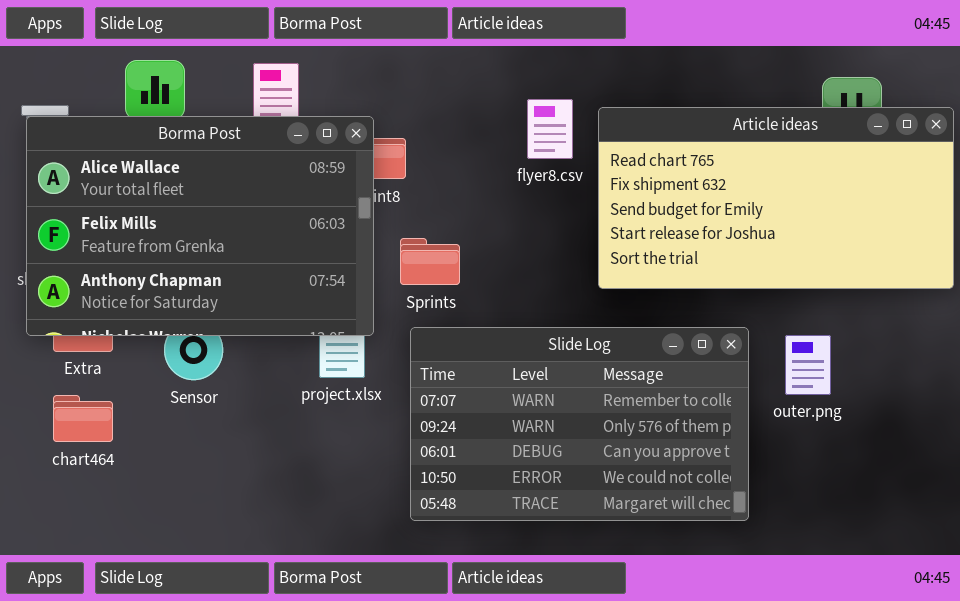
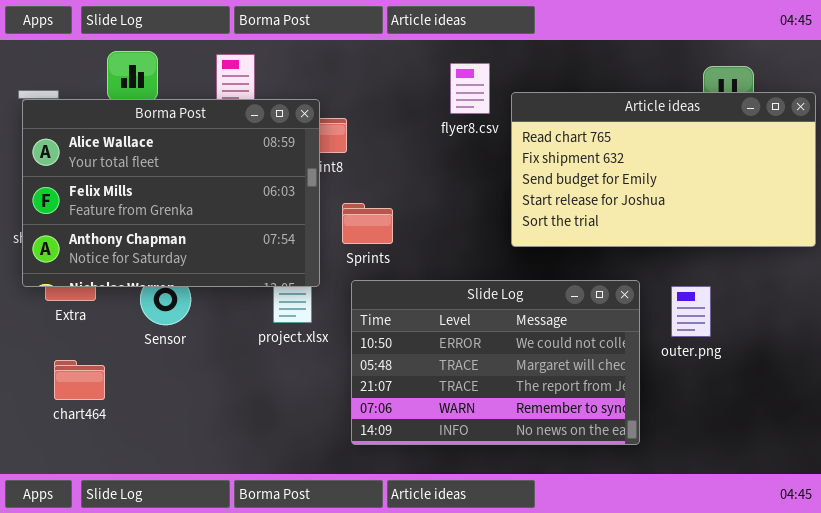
flyer8.csv: [527,99,573,159] -> [450,63,490,114], moved
Slide Log: [410,327,749,521] -> [351,280,640,445], scrolled down 3 rows
chart464: [53,395,113,442] -> [54,360,105,400], moved

